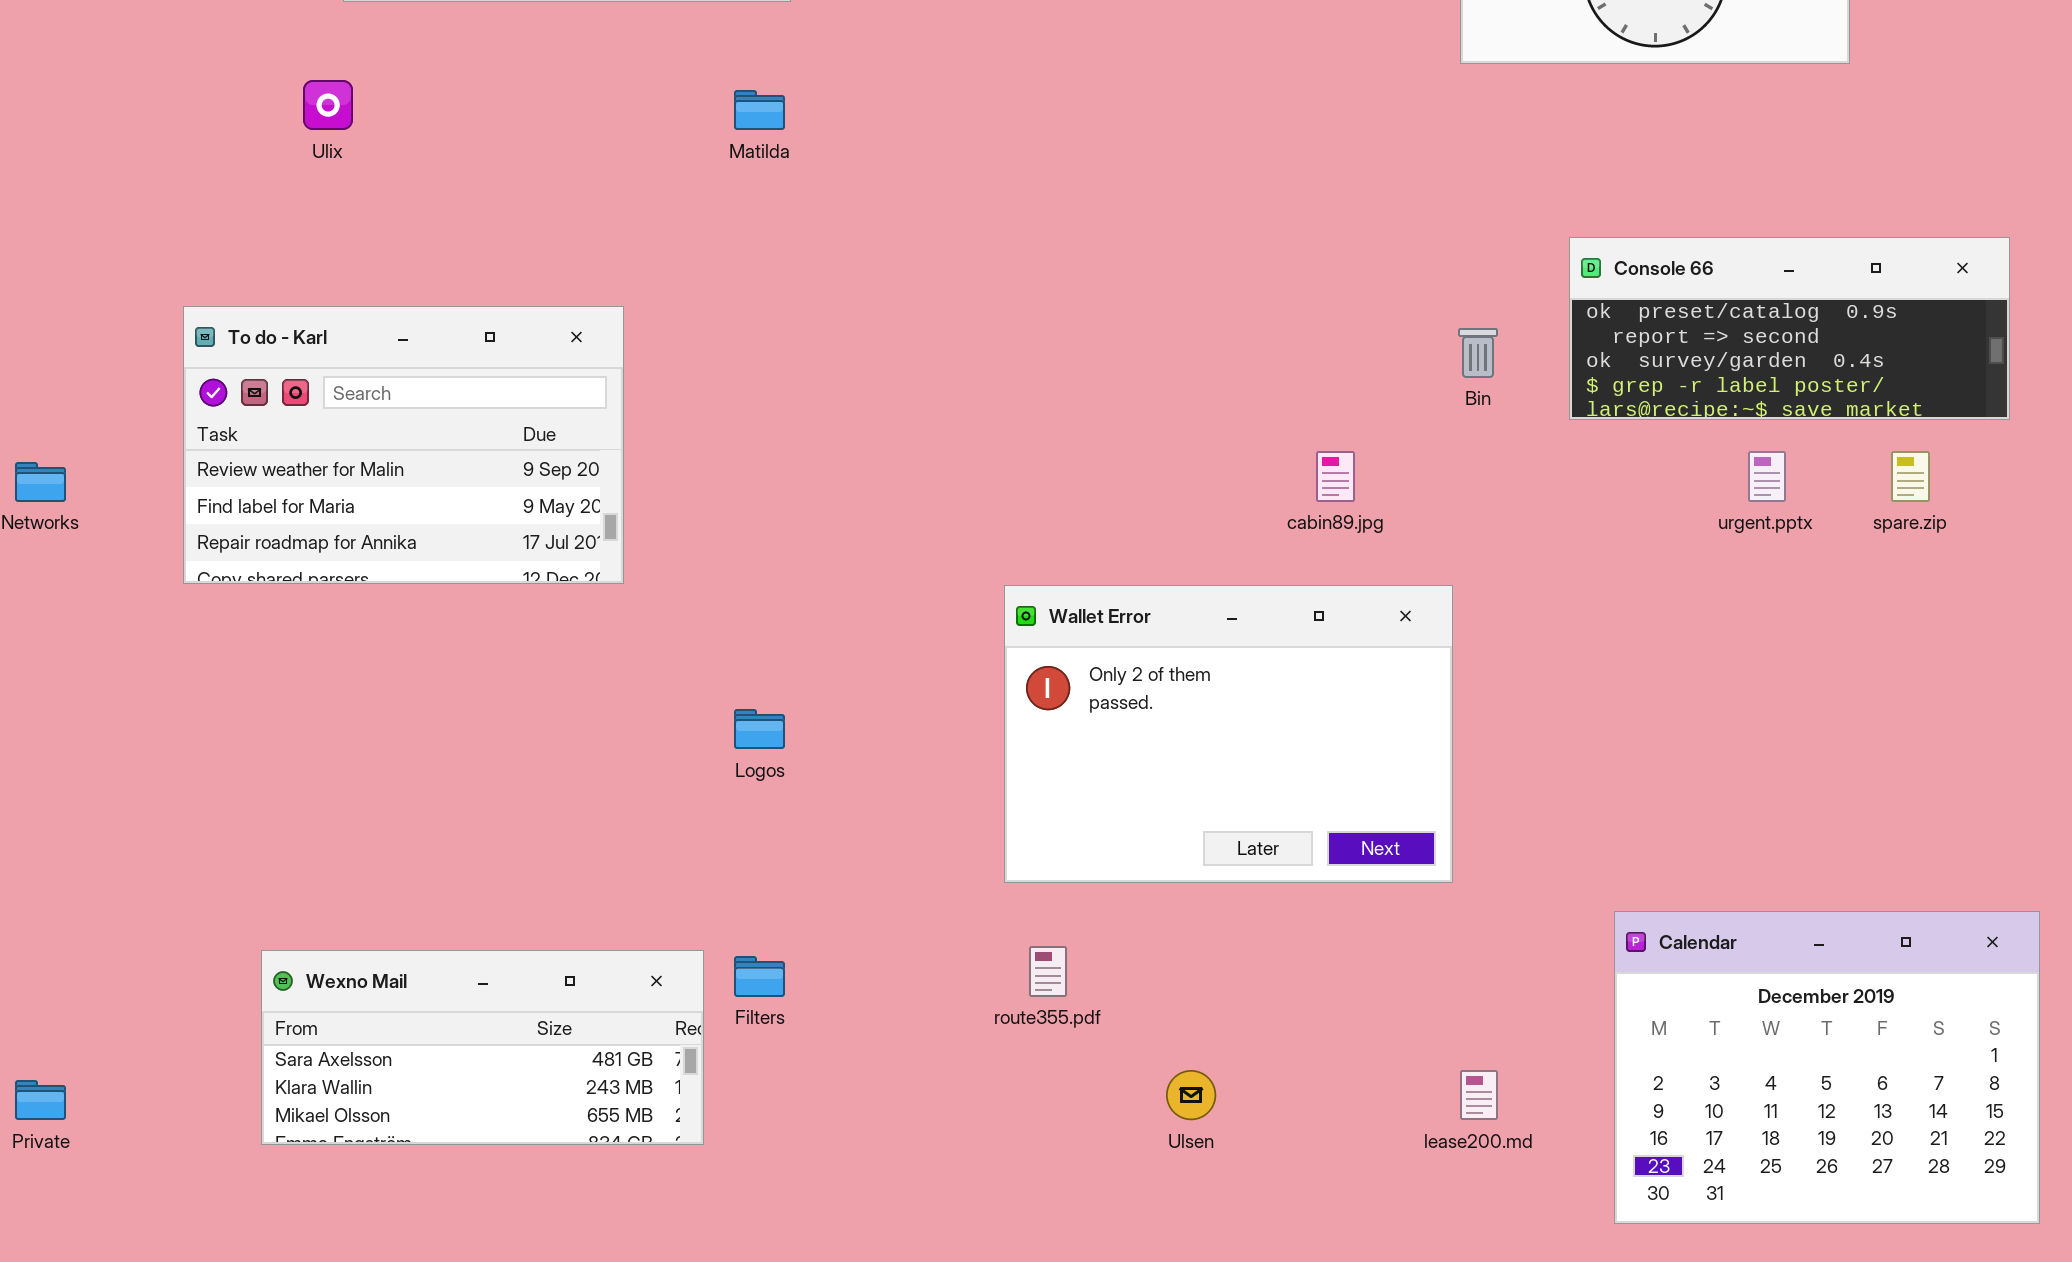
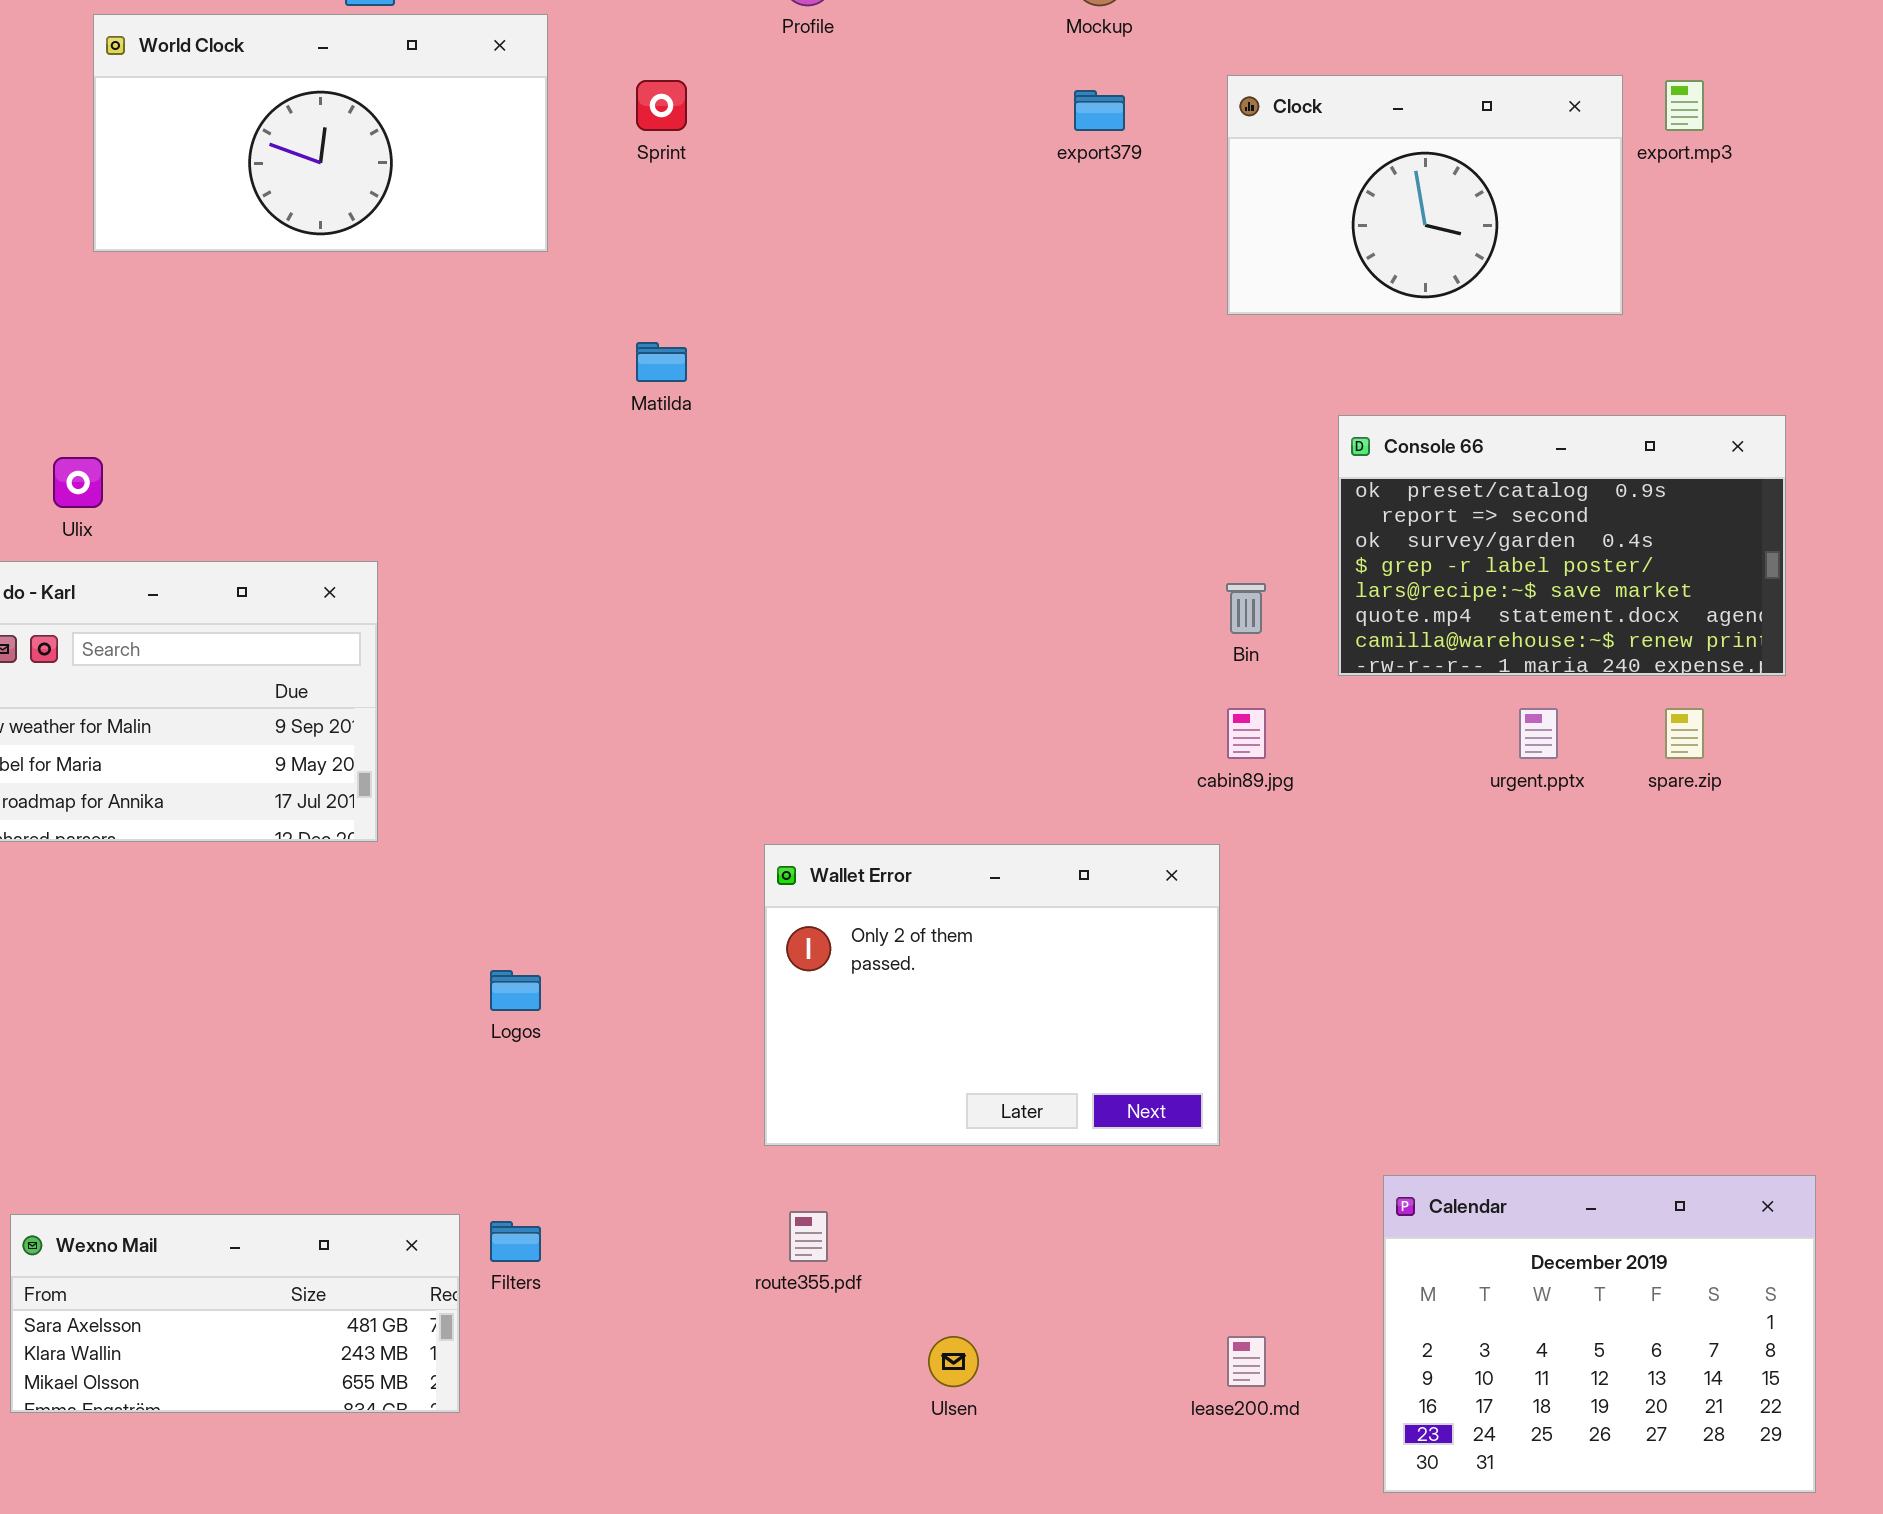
Ulix: [303,80,353,130] -> [53,457,103,508], moved
Matilda: [734,90,785,130] -> [636,342,687,382], moved
Console 66: [1569,237,2010,420] -> [1338,415,1786,676], resized
cabin89.jpg: [1316,451,1355,502] -> [1227,708,1266,759], moved

